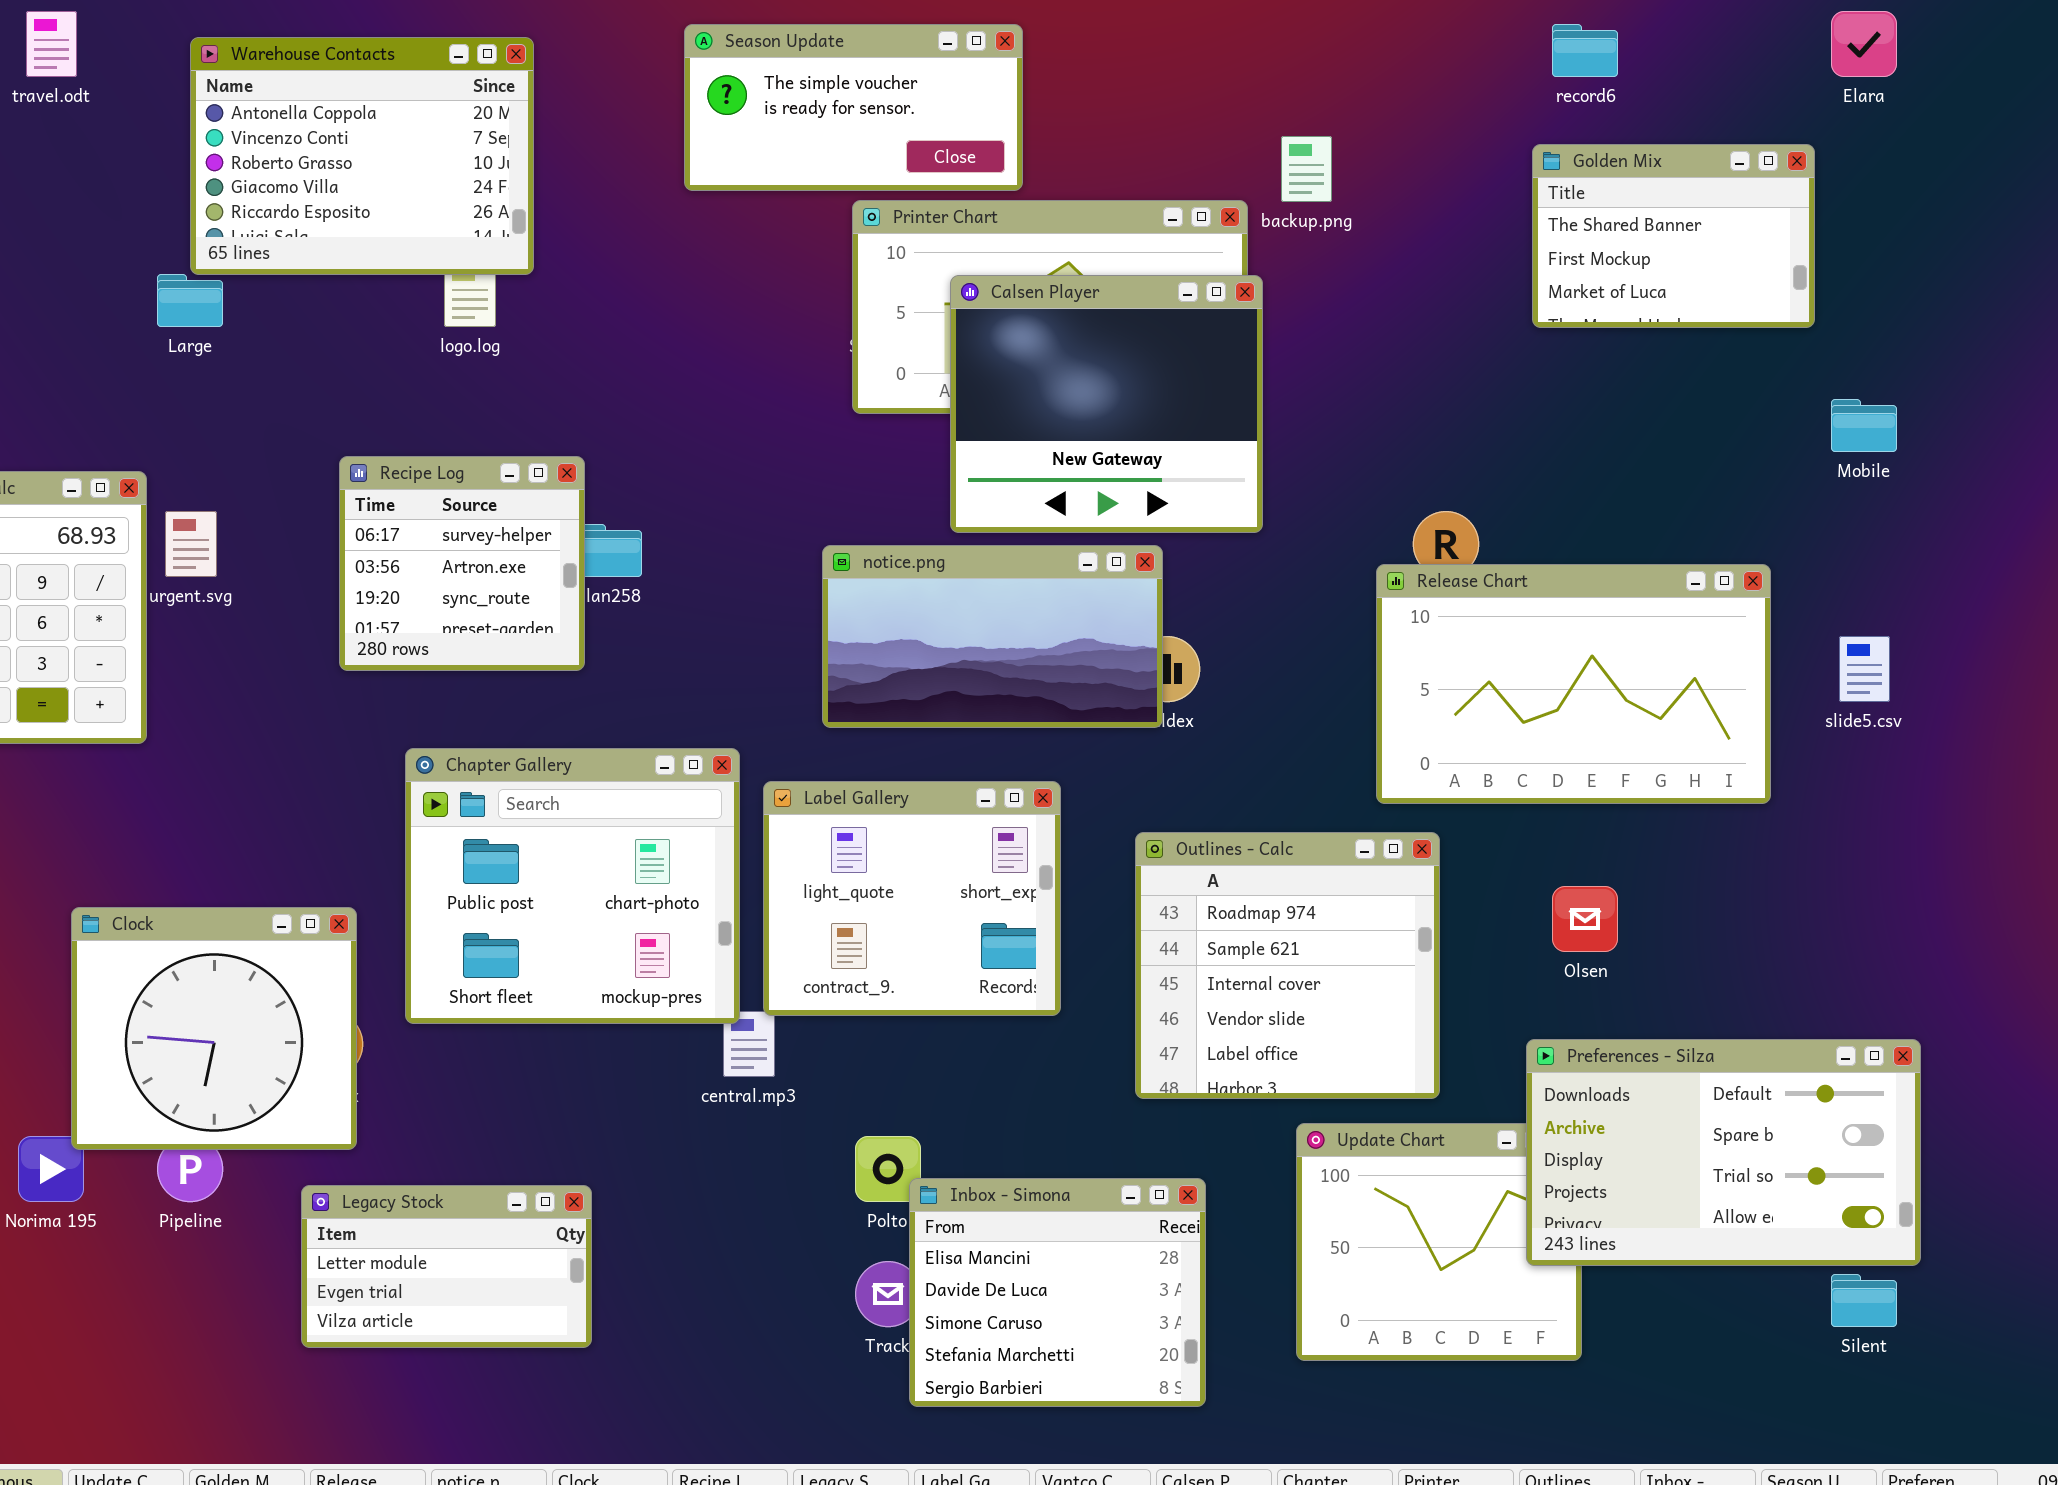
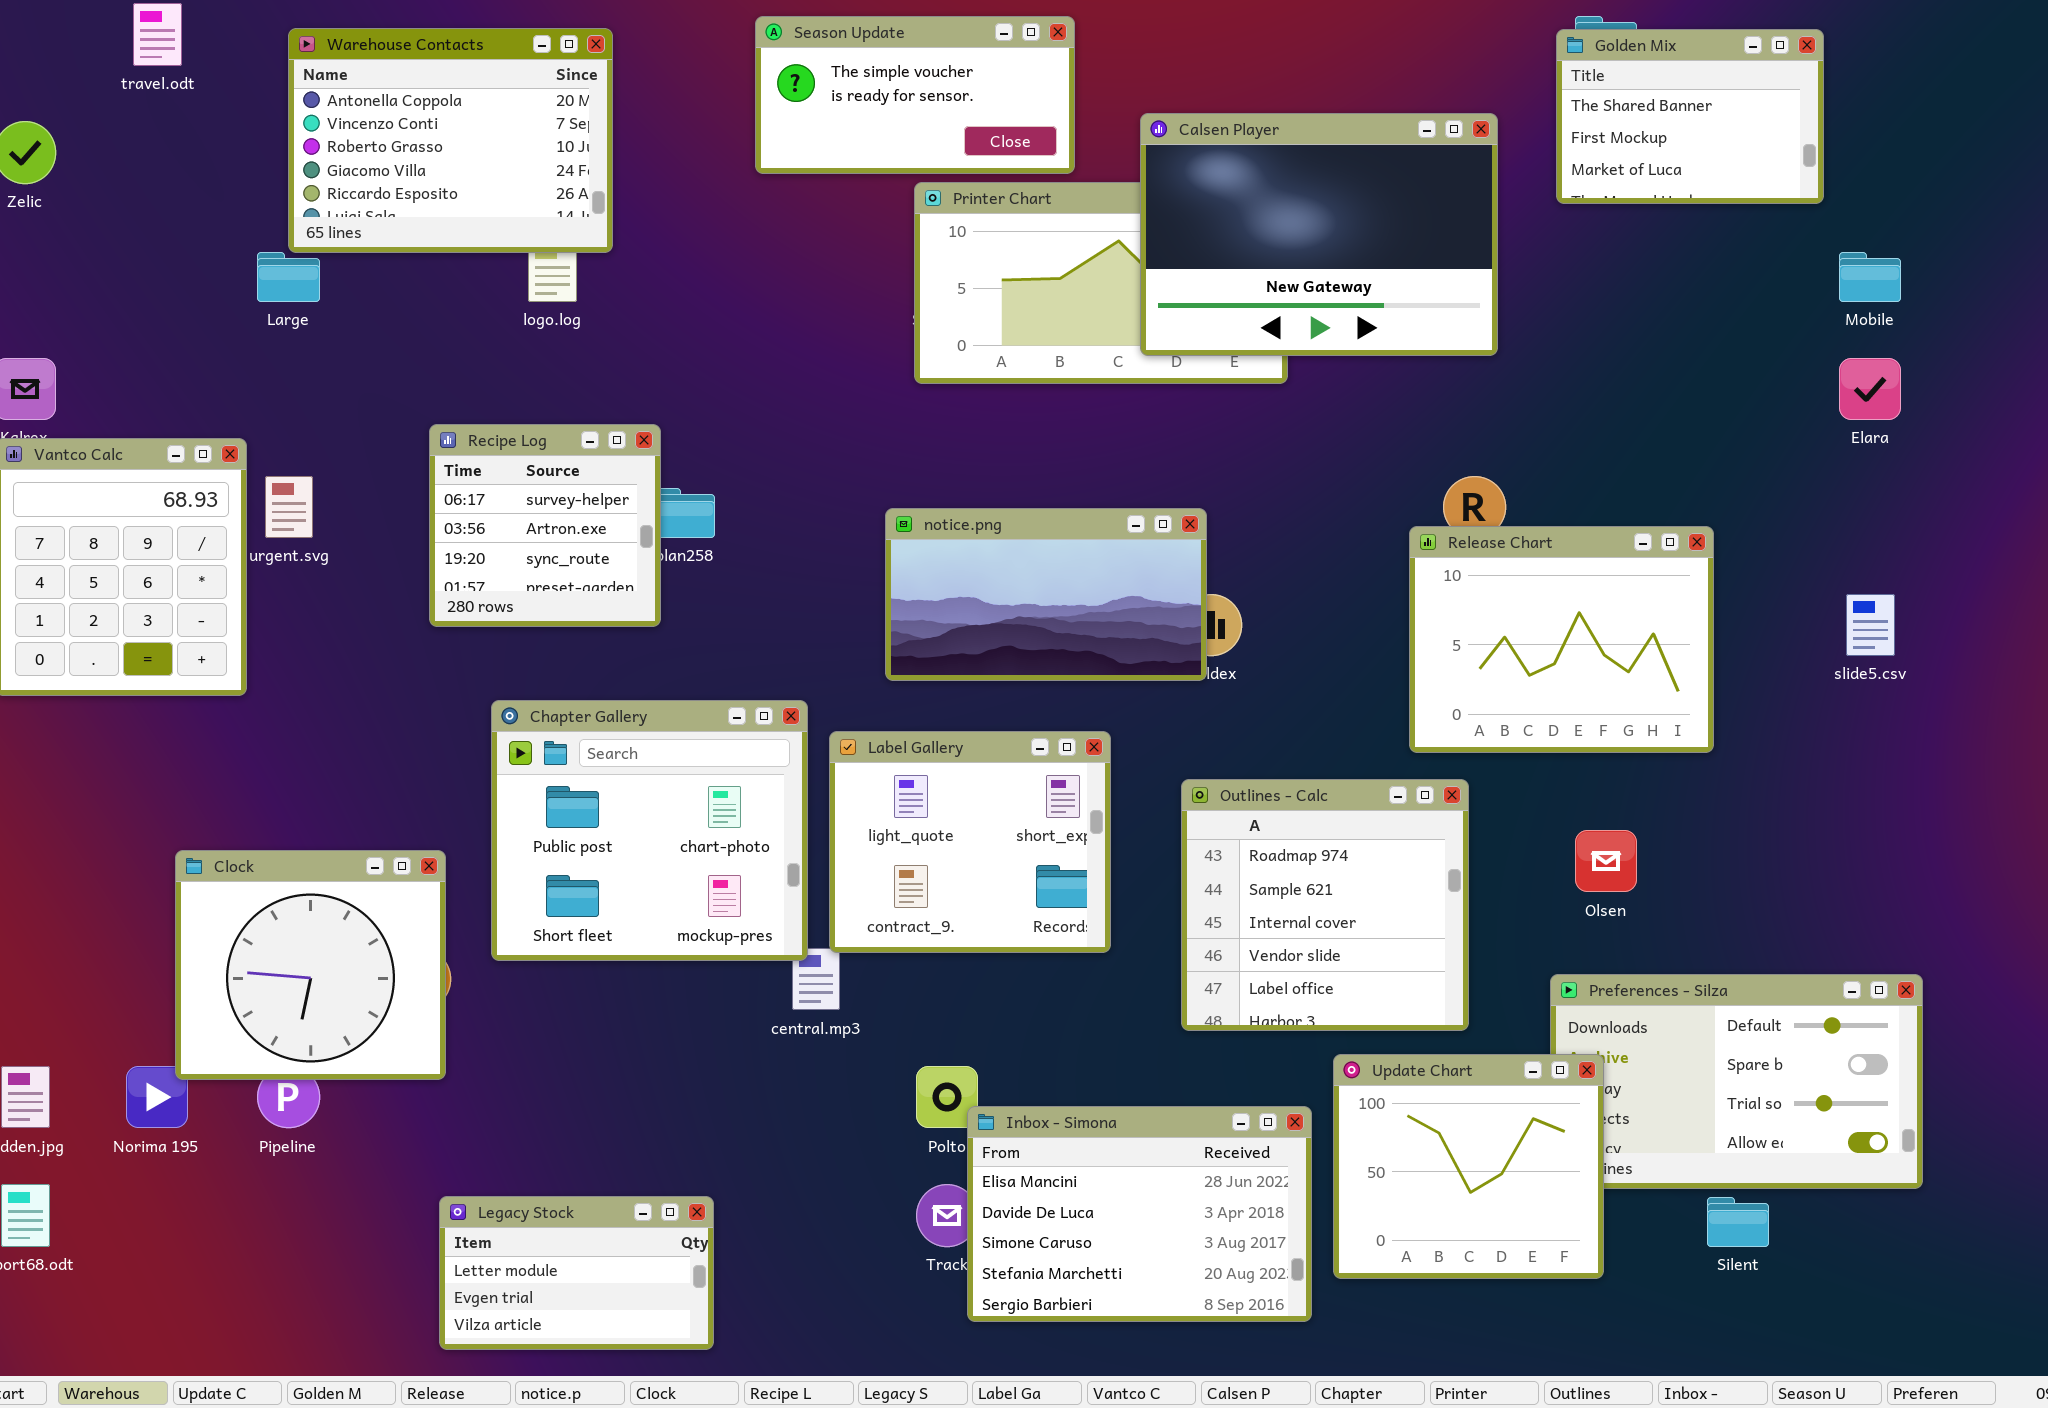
Elara: [1831,11,1897,77] -> [1839,358,1901,420], moved
Golden Mix: [1532,144,1815,328] -> [1556,29,1824,204], moved
Calsen Player: [950,275,1263,533] -> [1140,113,1498,356], moved, resized
Mobile: [1831,399,1897,452] -> [1839,252,1901,302], moved
Release Chart: [1376,564,1771,804] -> [1409,526,1714,753], resized
Update Chart: [1296,1123,1582,1361] -> [1333,1054,1604,1279], raised
Inbox - Simona: [909,1178,1206,1407] -> [967,1106,1312,1322], resized
Legacy Stock: [301,1185,592,1348] -> [439,1196,714,1350], moved
Silent: [1831,1274,1897,1327] -> [1707,1197,1769,1247], moved

